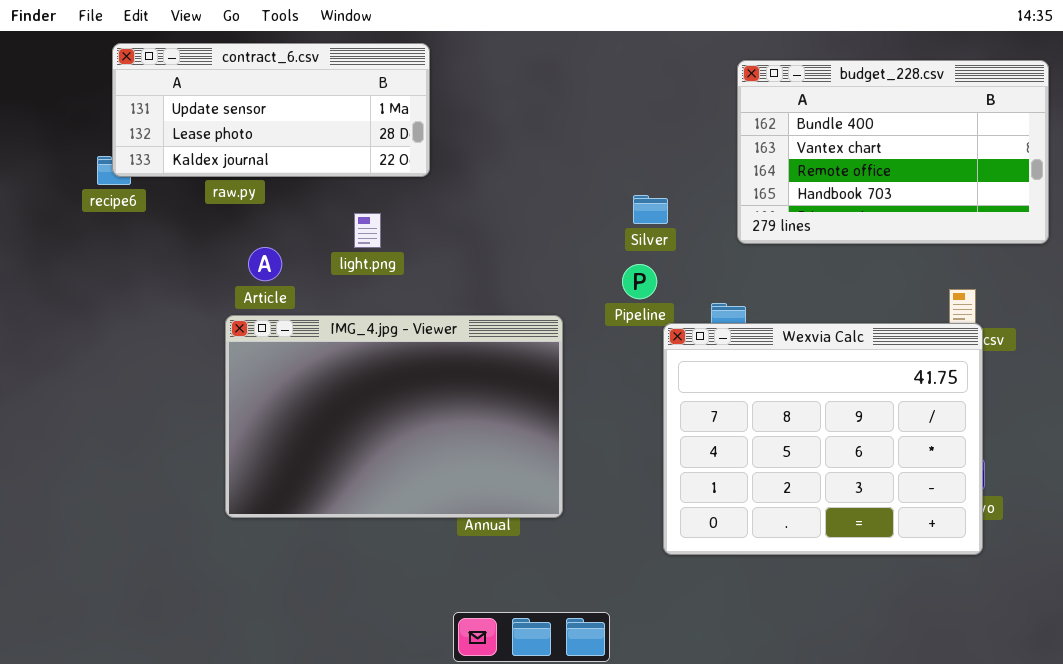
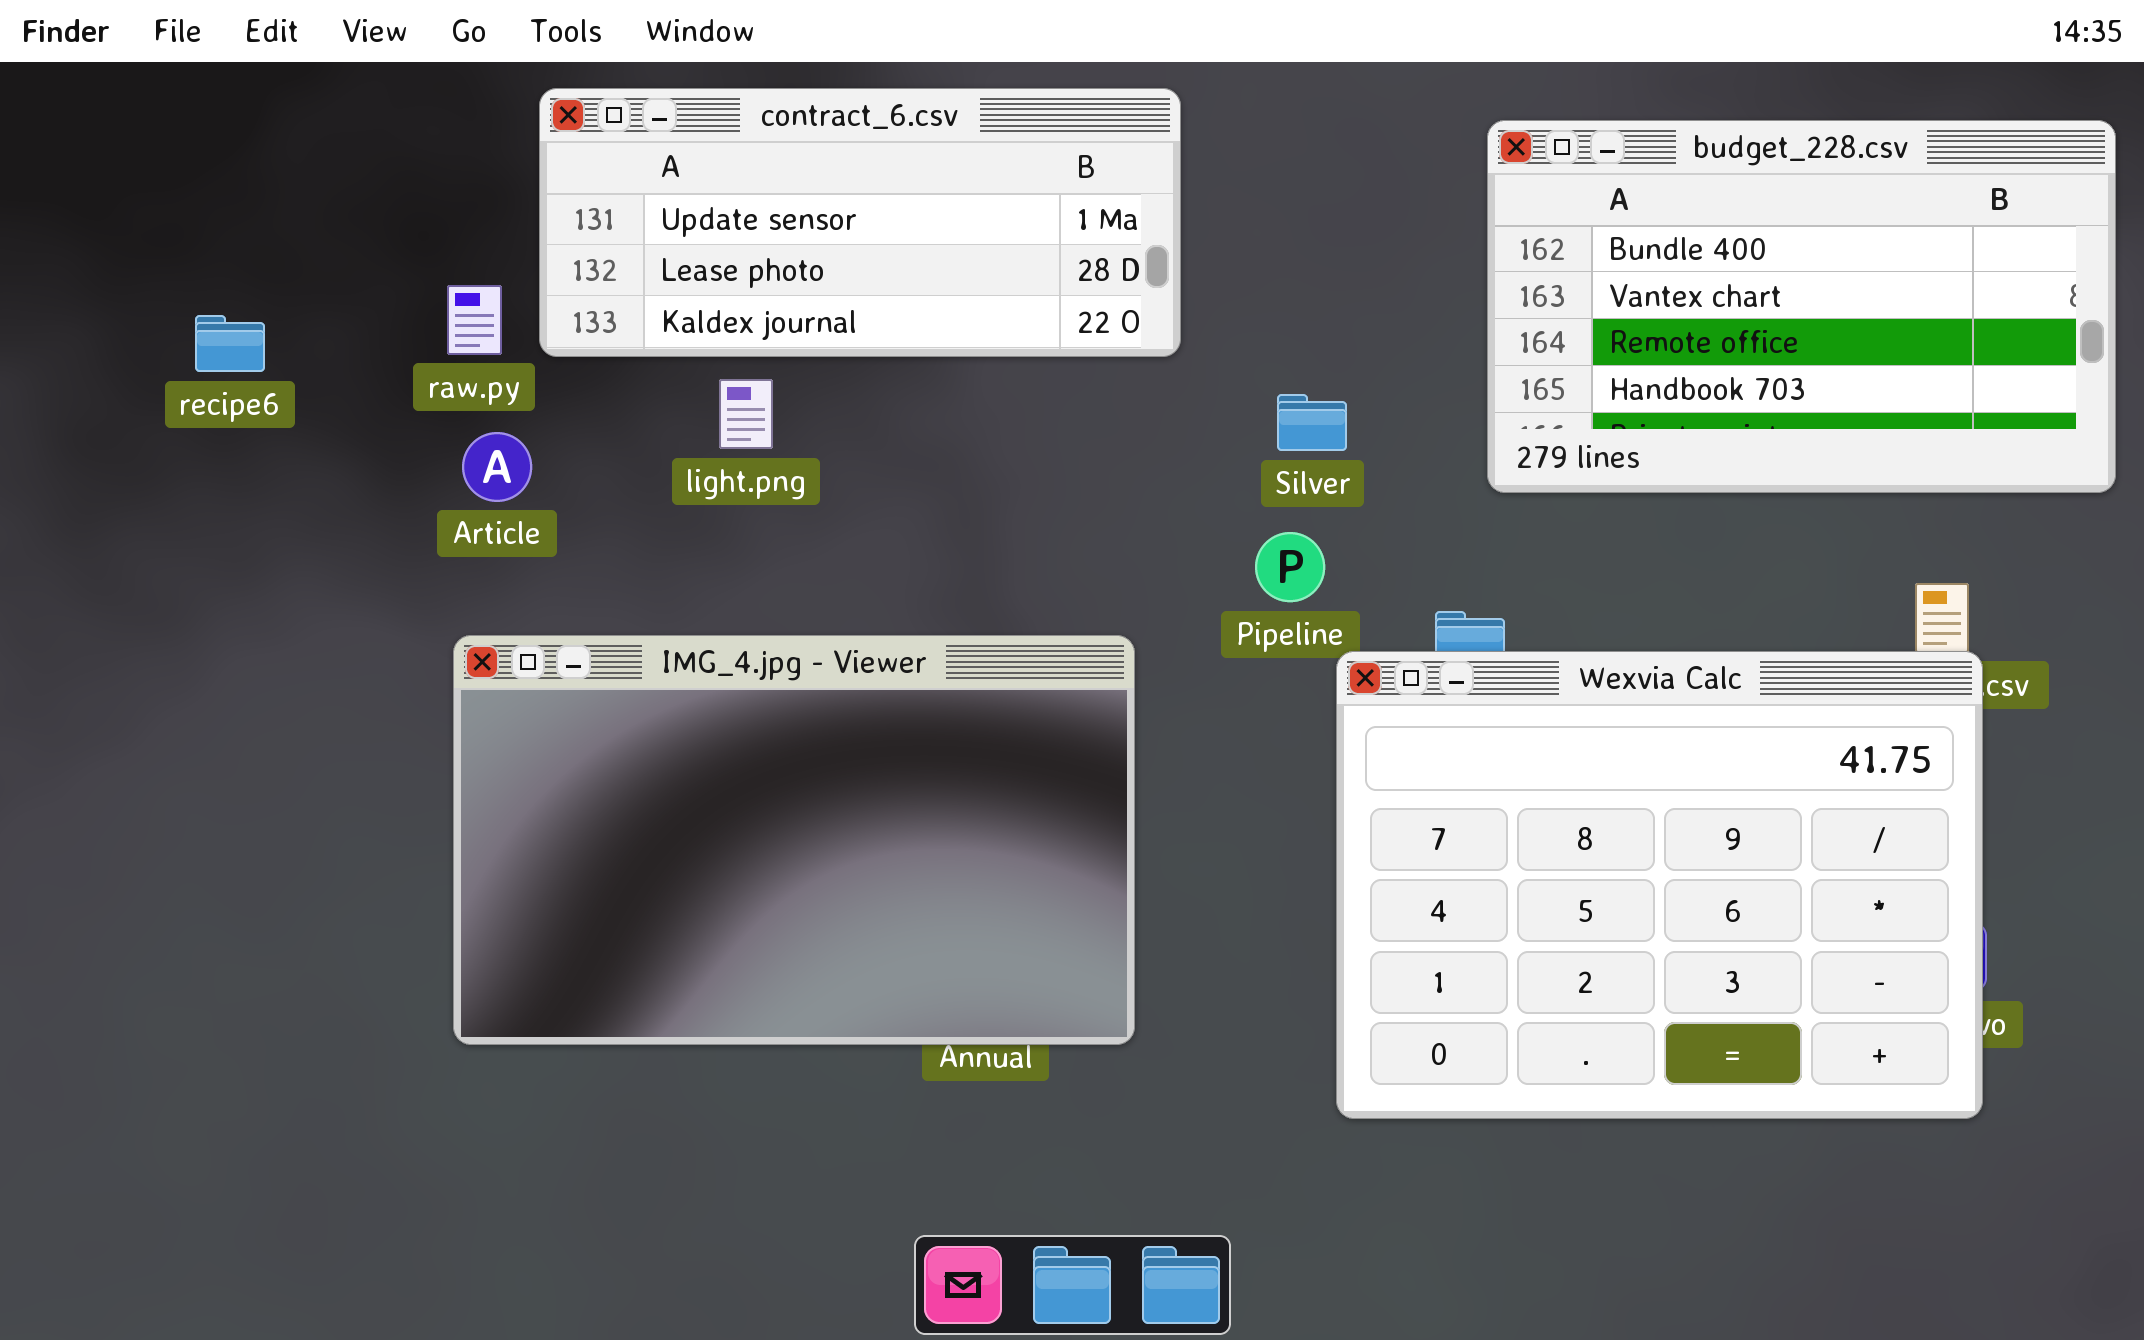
contract_6.csv: [112,43,430,177] -> [539,88,1181,357], moved
light.png: [354,213,381,248] -> [719,379,773,449], moved
Article: [248,247,282,281] -> [462,432,532,502], moved

